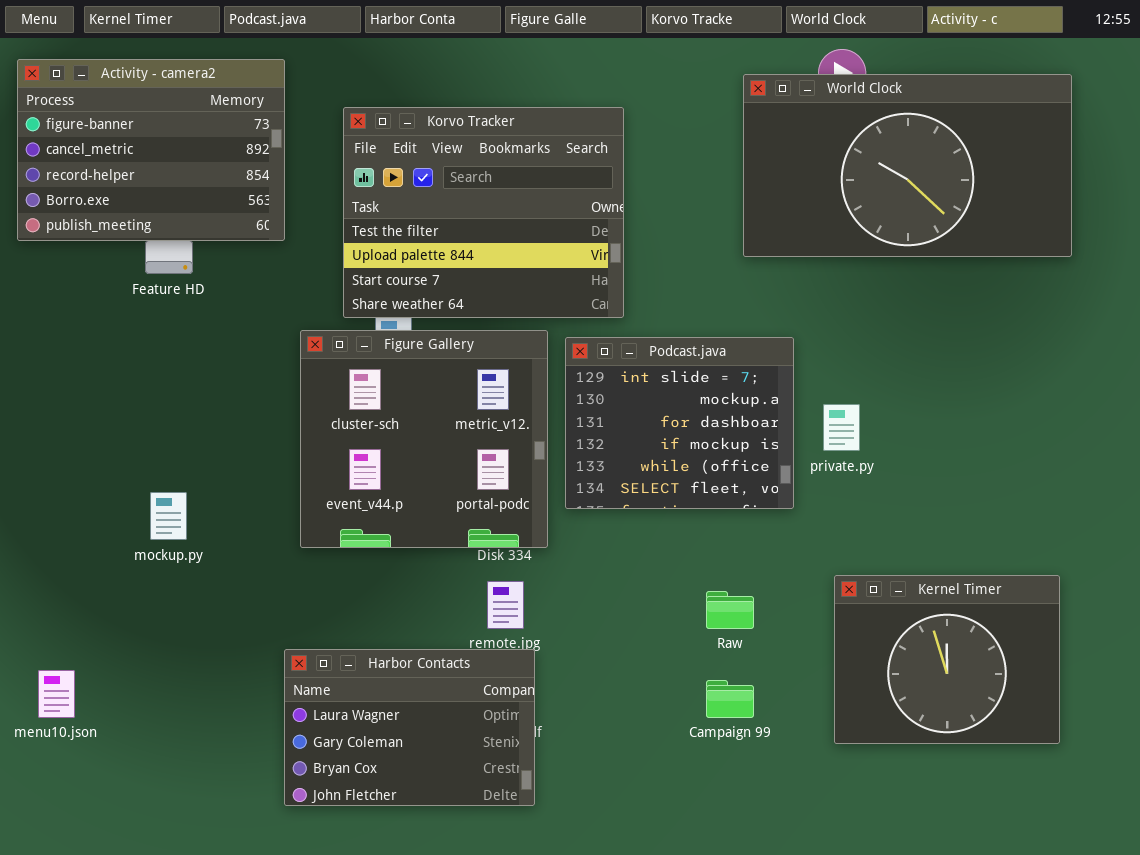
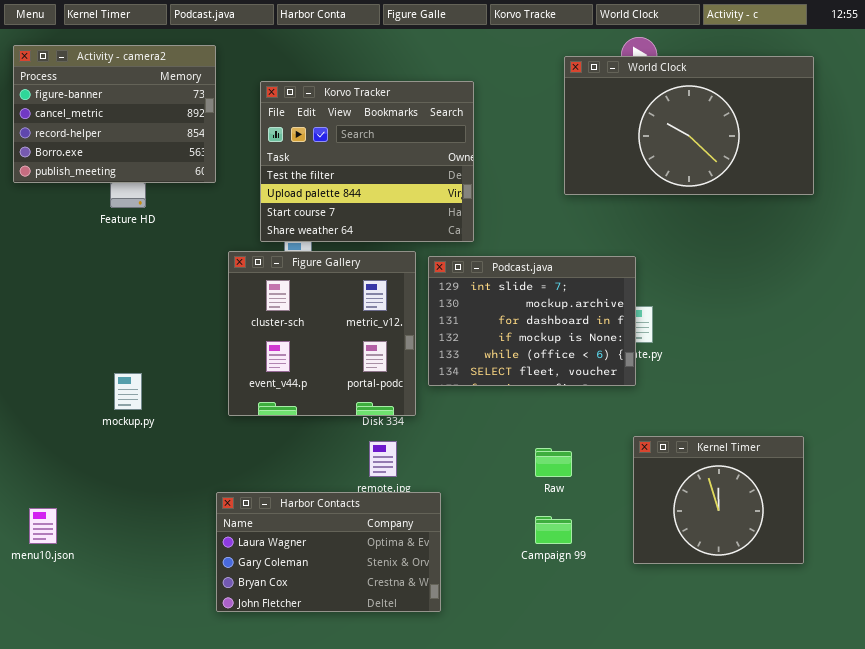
Podcast.java: [565,337,794,509] -> [428,256,636,386], resized
Harbor Contacts: [284,649,535,806] -> [216,492,441,612], resized

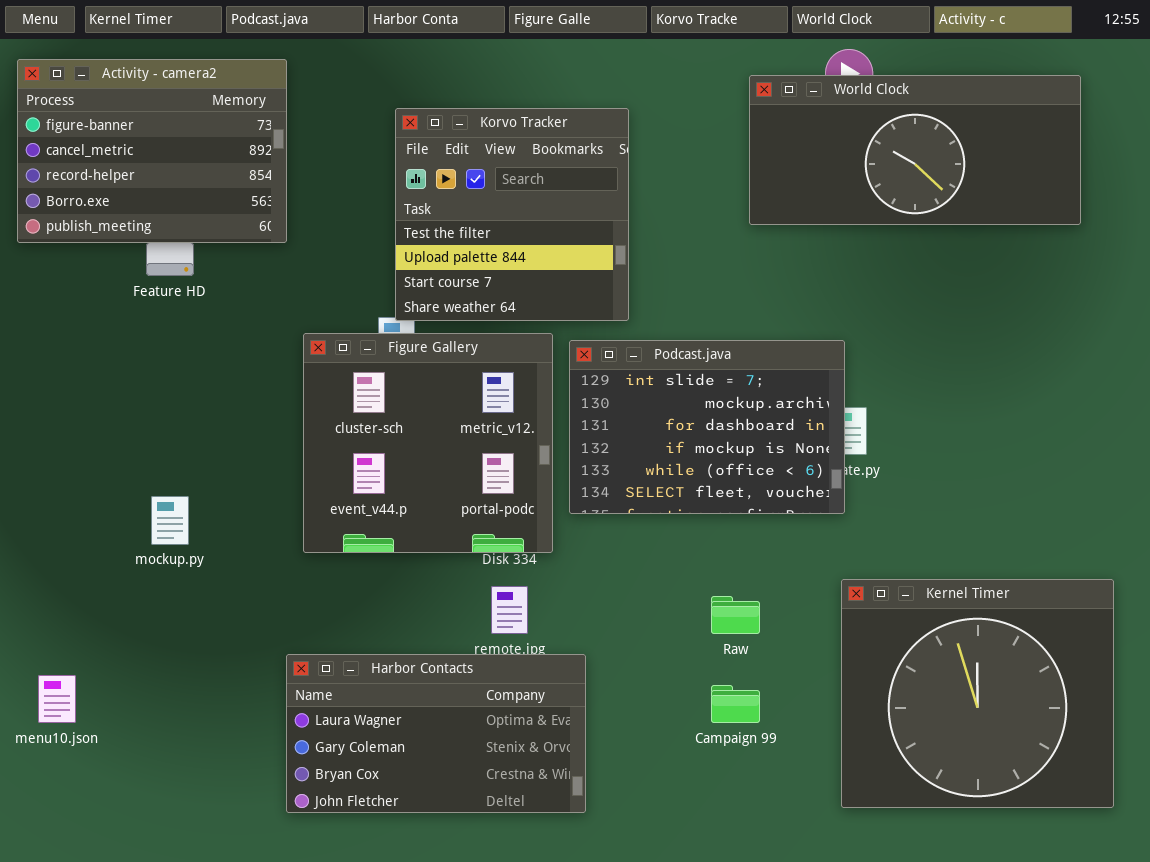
World Clock: [564,56,814,195] -> [749,75,1081,225], resized
Korvo Tracker: [260,81,474,242] -> [395,108,629,321], resized
Kernel Timer: [633,436,804,564] -> [841,579,1114,808], resized

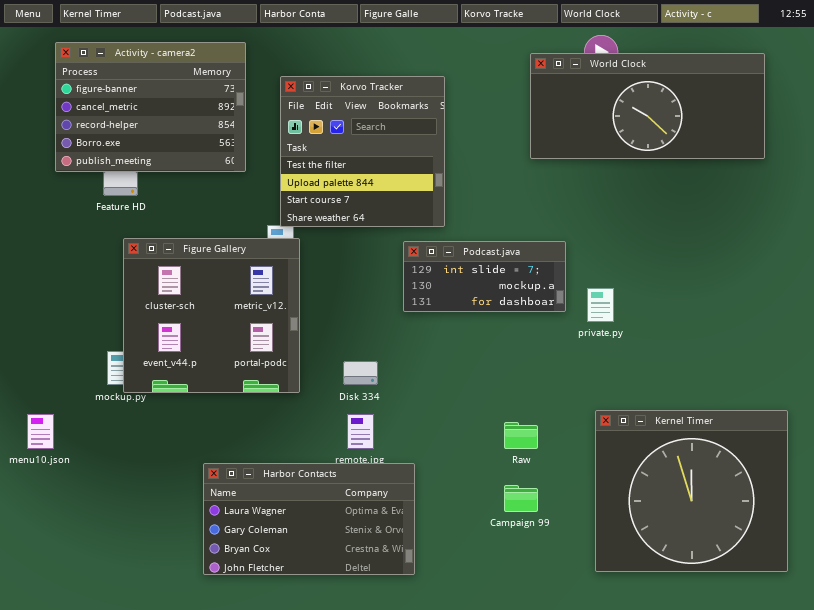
Activity - camera2: [17,59,287,243] -> [55,42,246,172], moved
Figure Gallery: [303,333,553,553] -> [123,238,300,393], moved
Podcast.java: [569,340,845,514] -> [403,241,566,312], resized
menu10.json: [38,675,76,723] -> [27,414,54,449], moved

